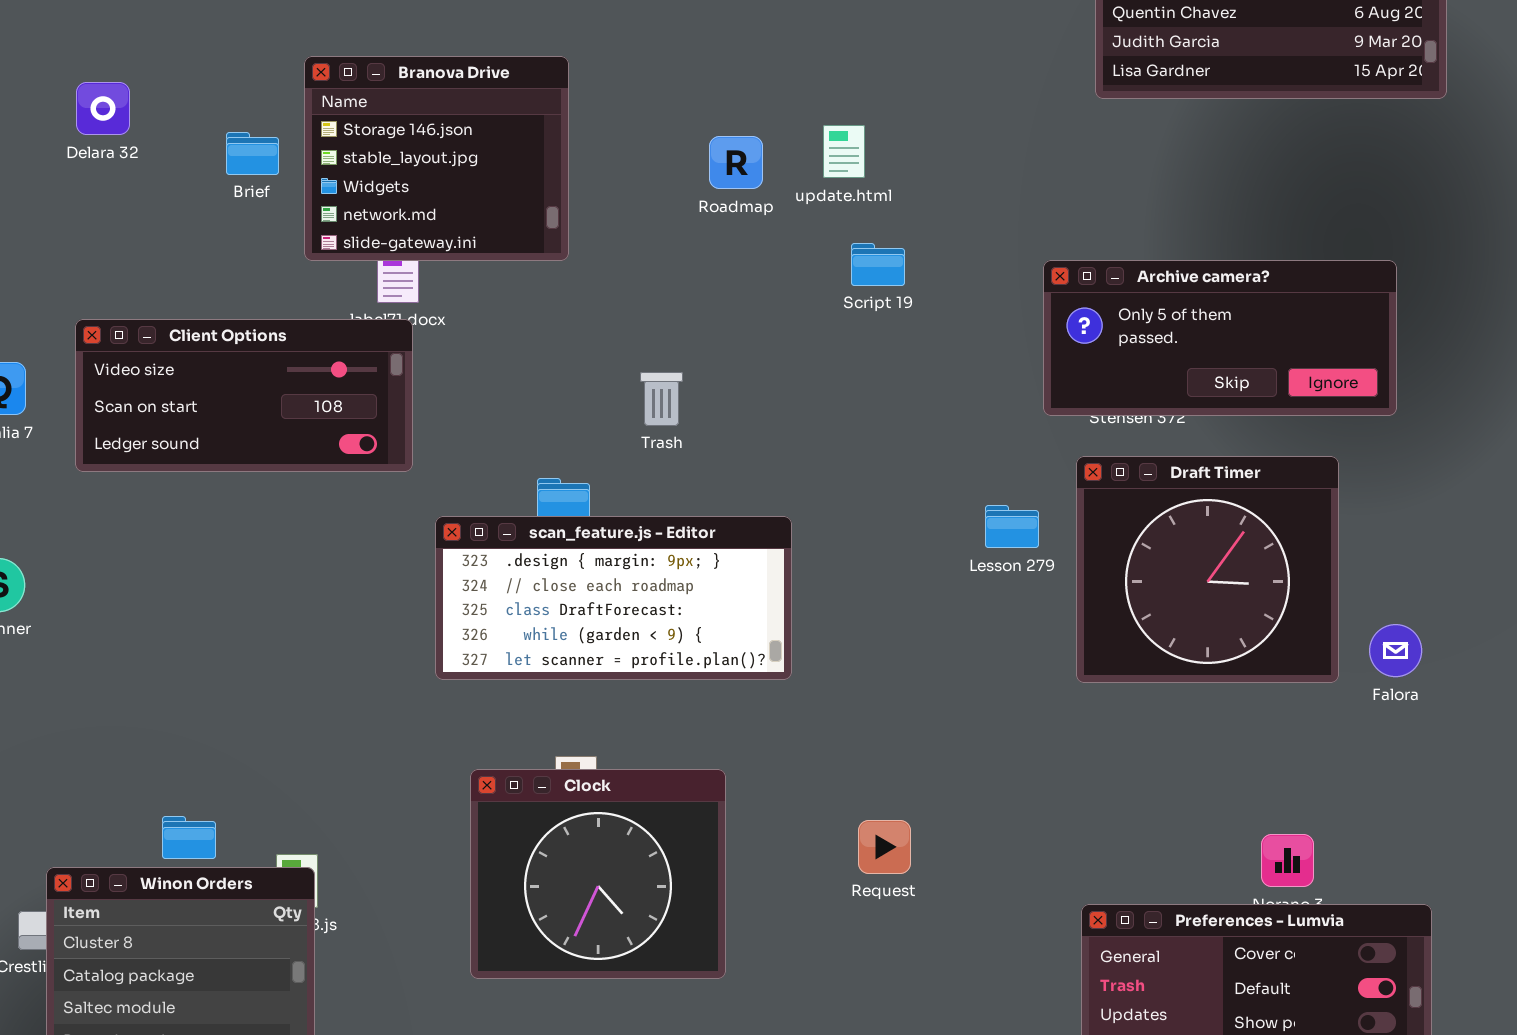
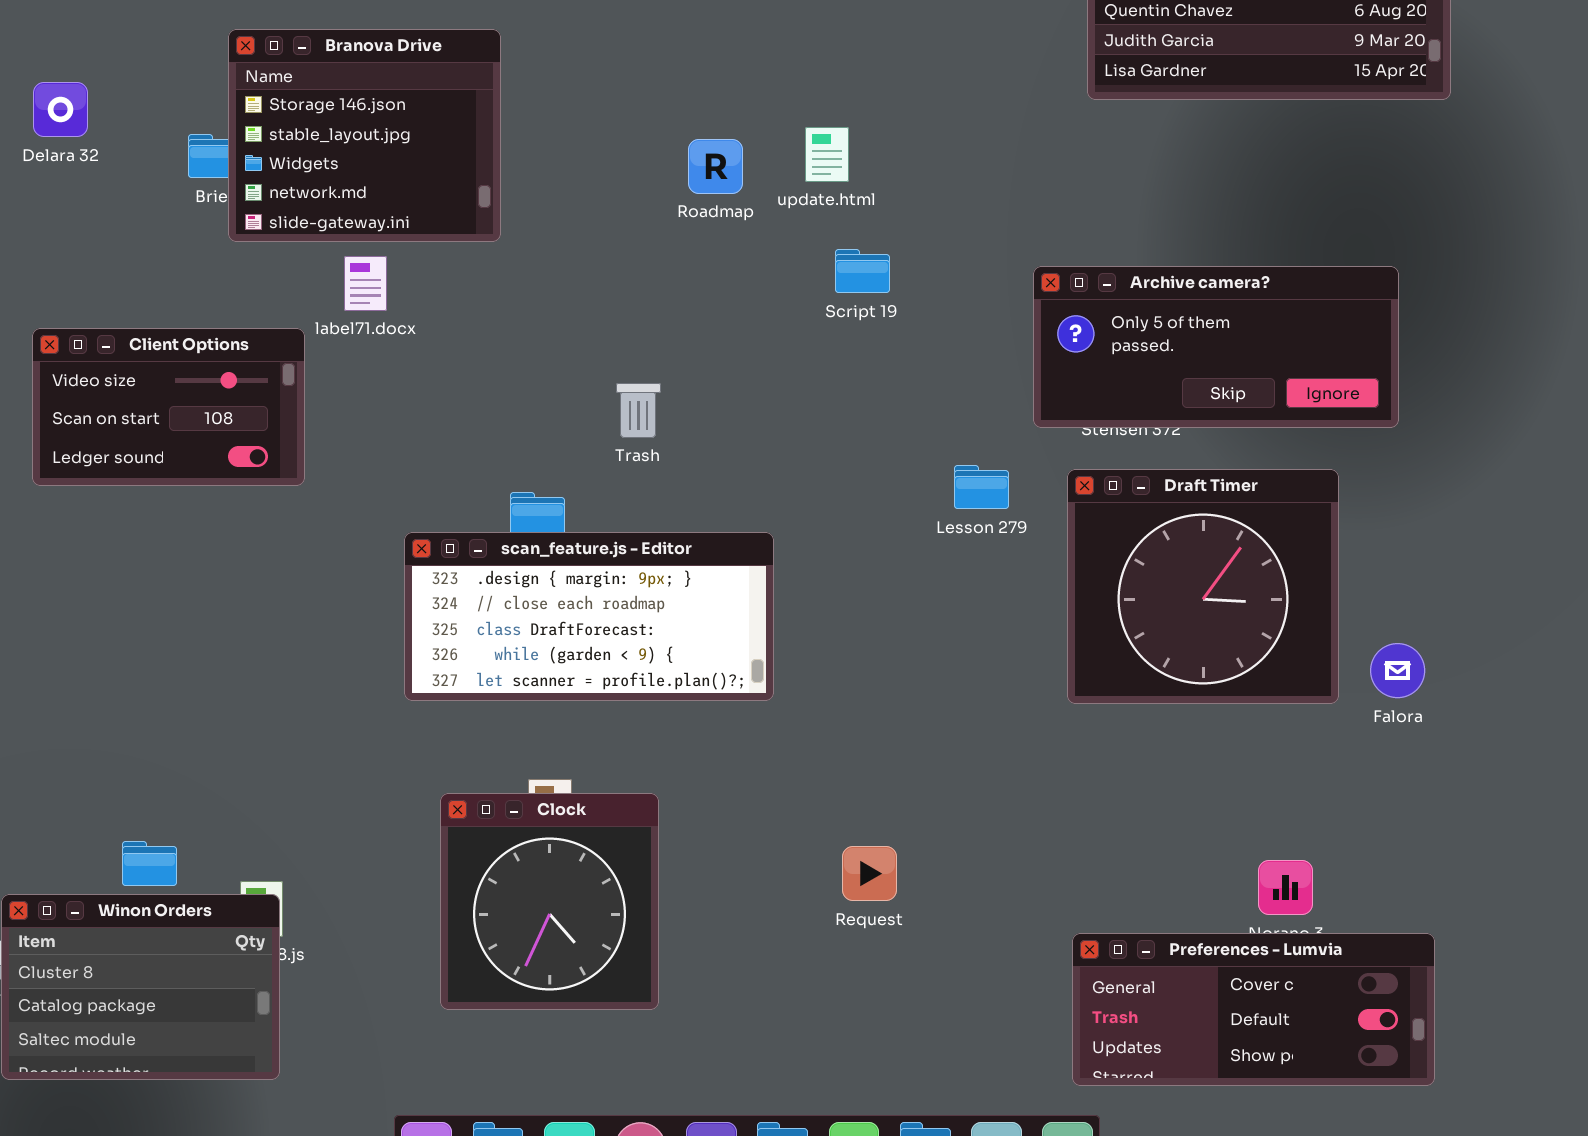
Branova Drive: [304,56,569,261] -> [228,29,501,242], moved
Client Options: [75,319,413,472] -> [32,328,305,486], resized
Lesson 279: [985,505,1039,548] -> [954,465,1009,509], moved
Clock: [470,769,726,979] -> [440,793,659,1010], resized

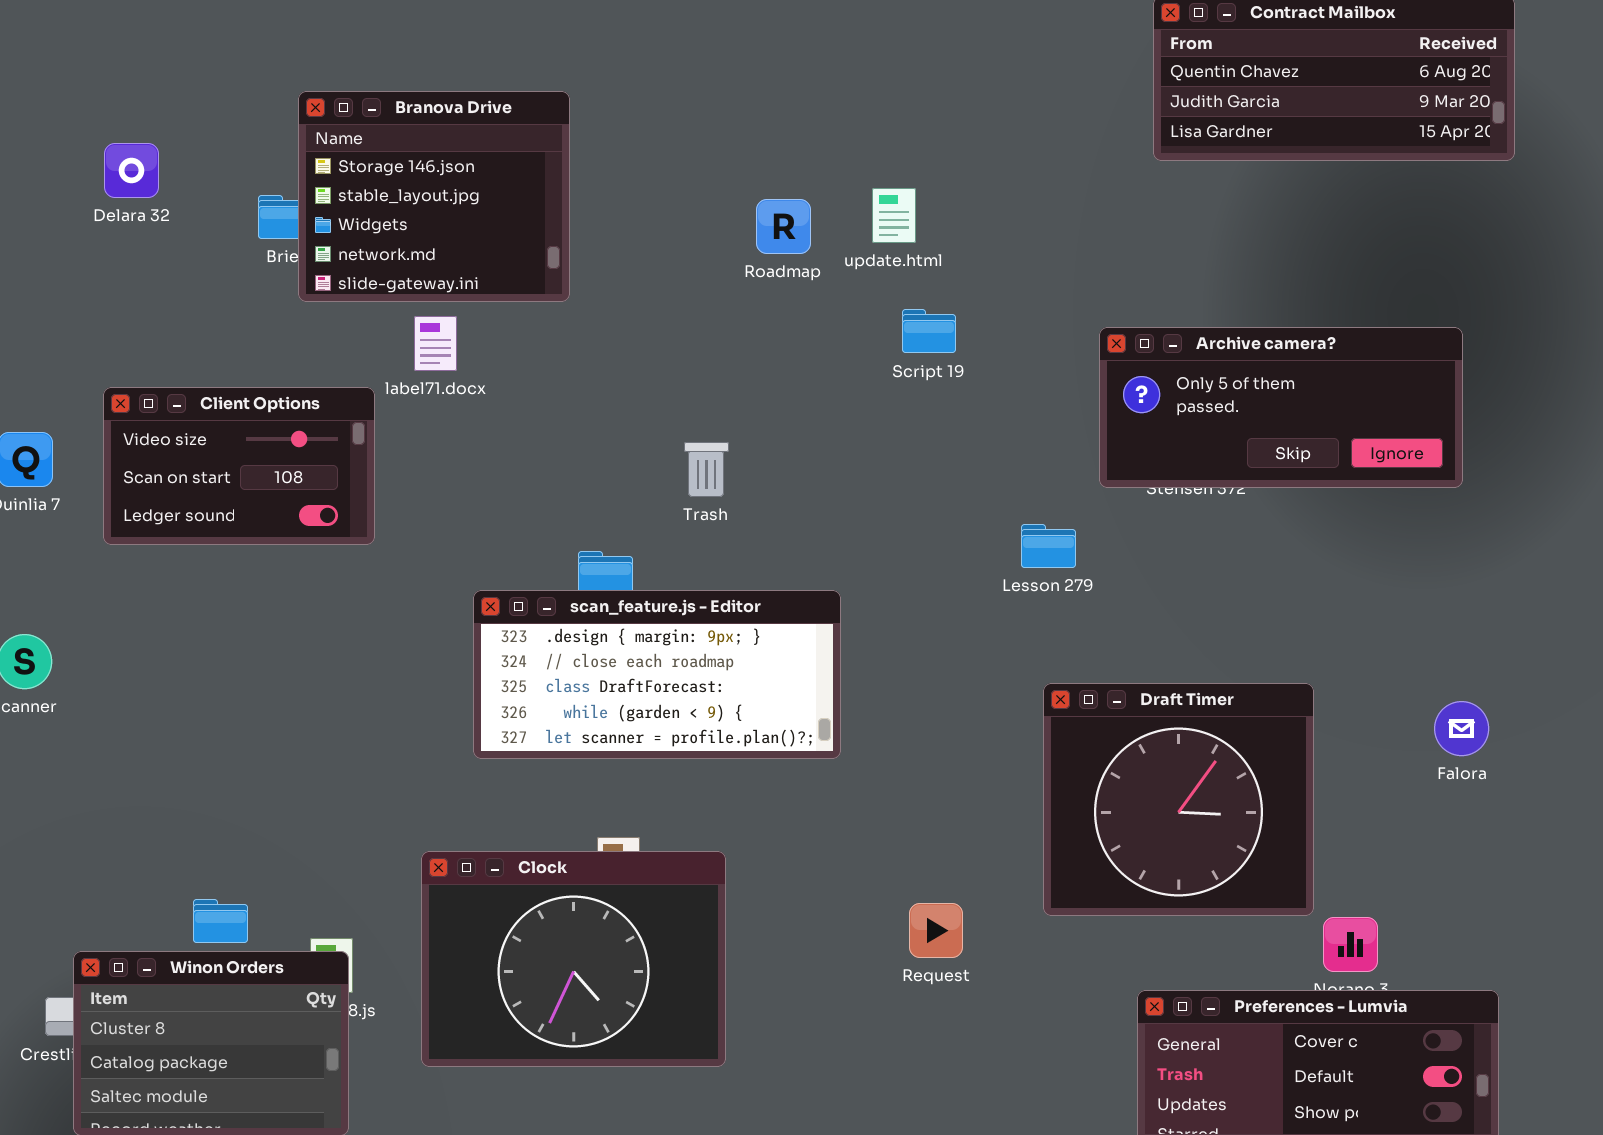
Draft Timer: [1067,469,1339,704] -> [1043,683,1314,916], moved
Clock: [440,793,659,1010] -> [421,851,726,1067], resized

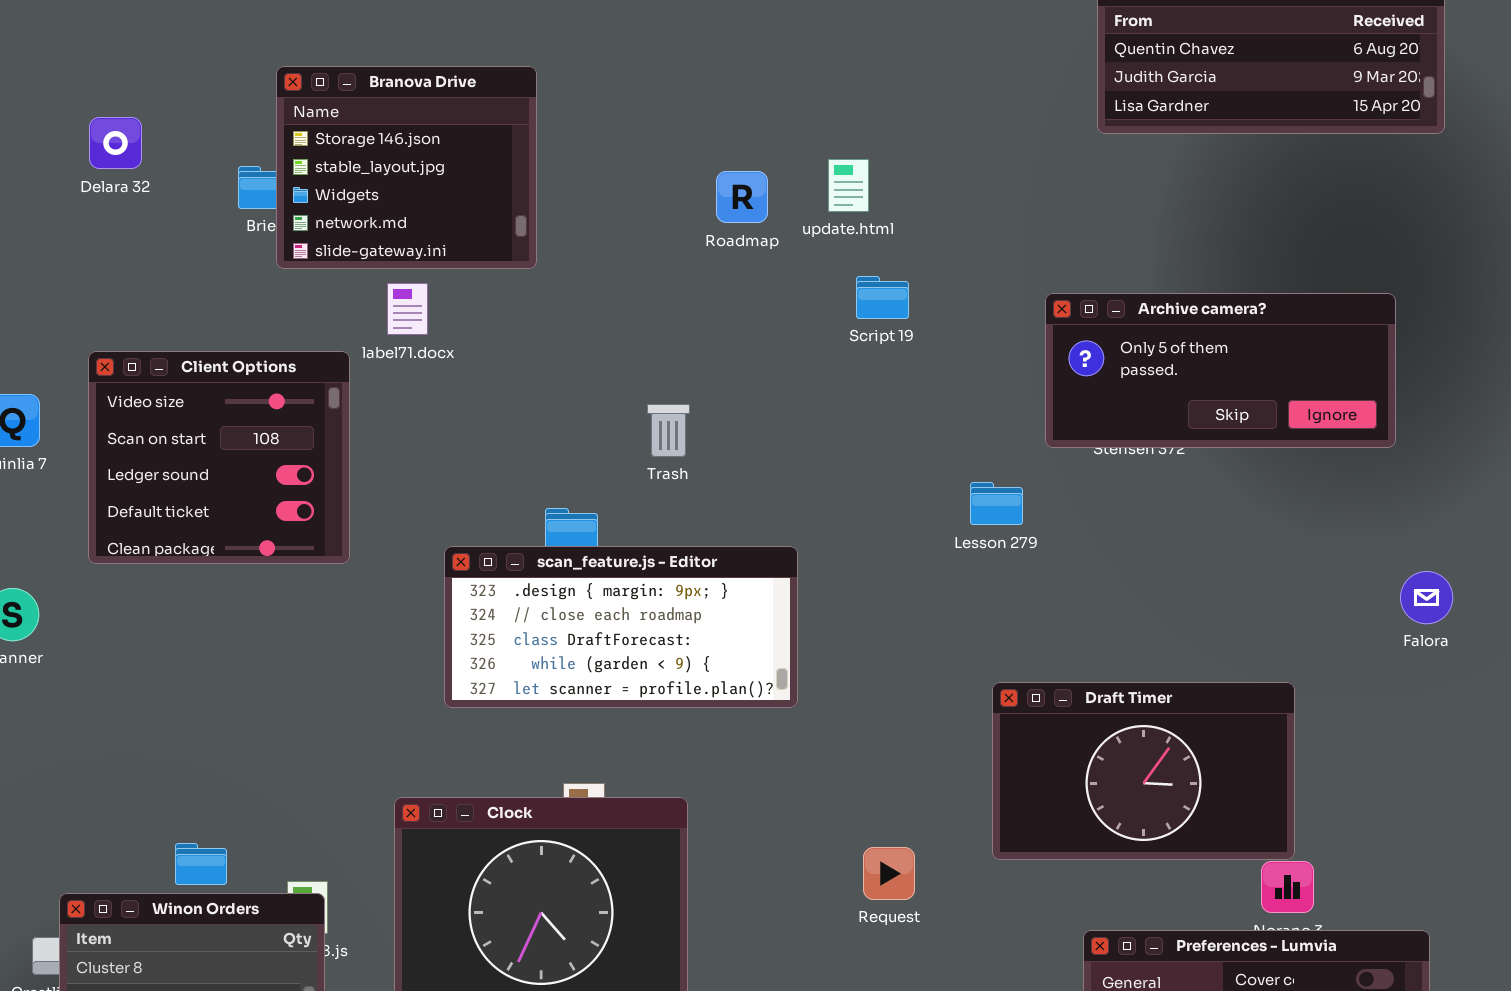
Client Options: [103,387,375,545] -> [88,351,350,564], resized
Draft Timer: [1043,683,1314,916] -> [992,682,1295,860], resized
Falora: [1434,701,1489,756] -> [1400,571,1453,624], moved

